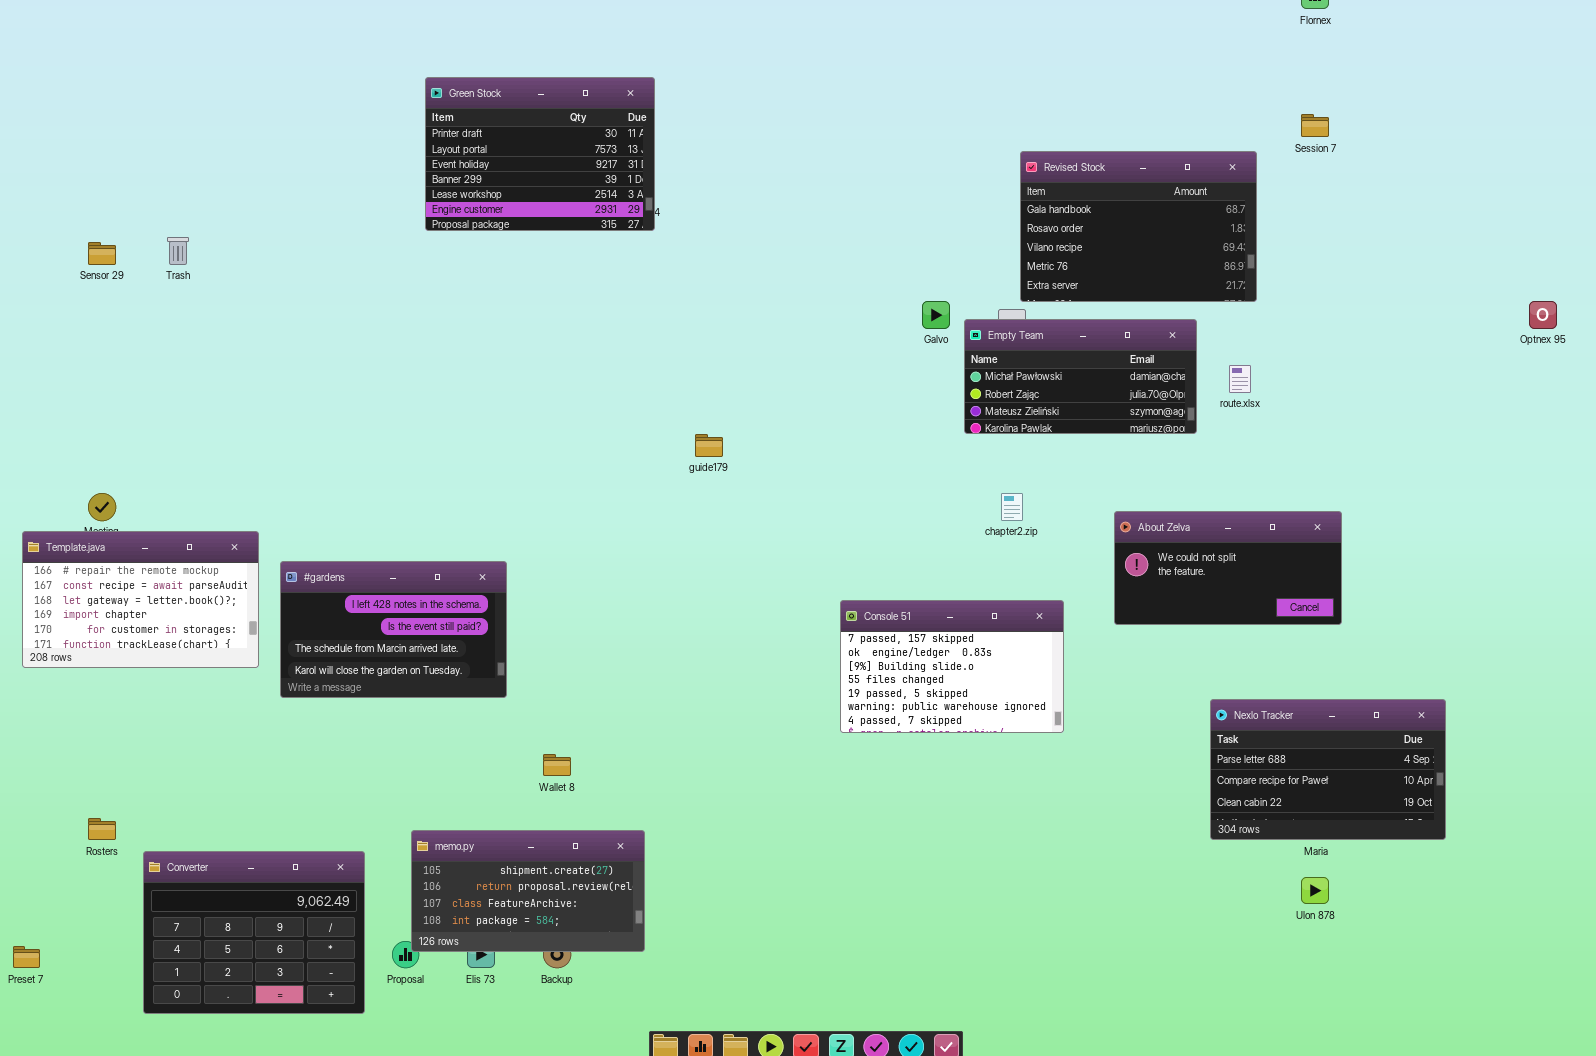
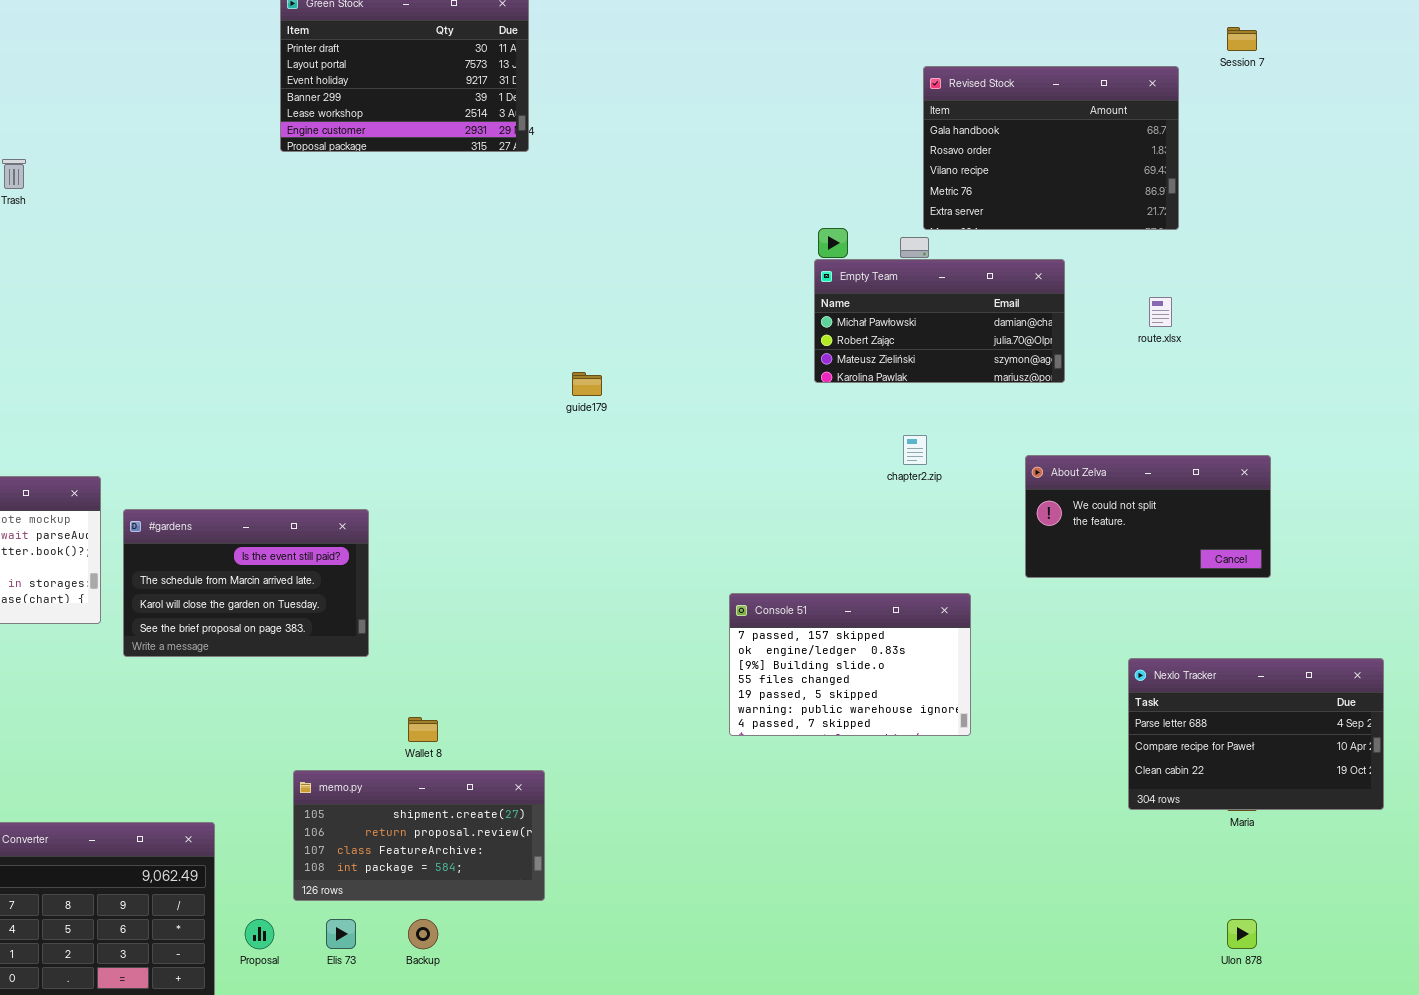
Empty Team: [964,319,1197,434] -> [814,259,1065,383], moved
#gardens: [280,561,507,698] -> [123,509,369,657], scrolled down 1 row
Console 51: [840,600,1064,733] -> [729,593,971,736], moved
memo.py: [411,830,645,952] -> [293,770,545,901], moved
Ulon 878: [1301,877,1329,904] -> [1227,919,1257,949], moved

